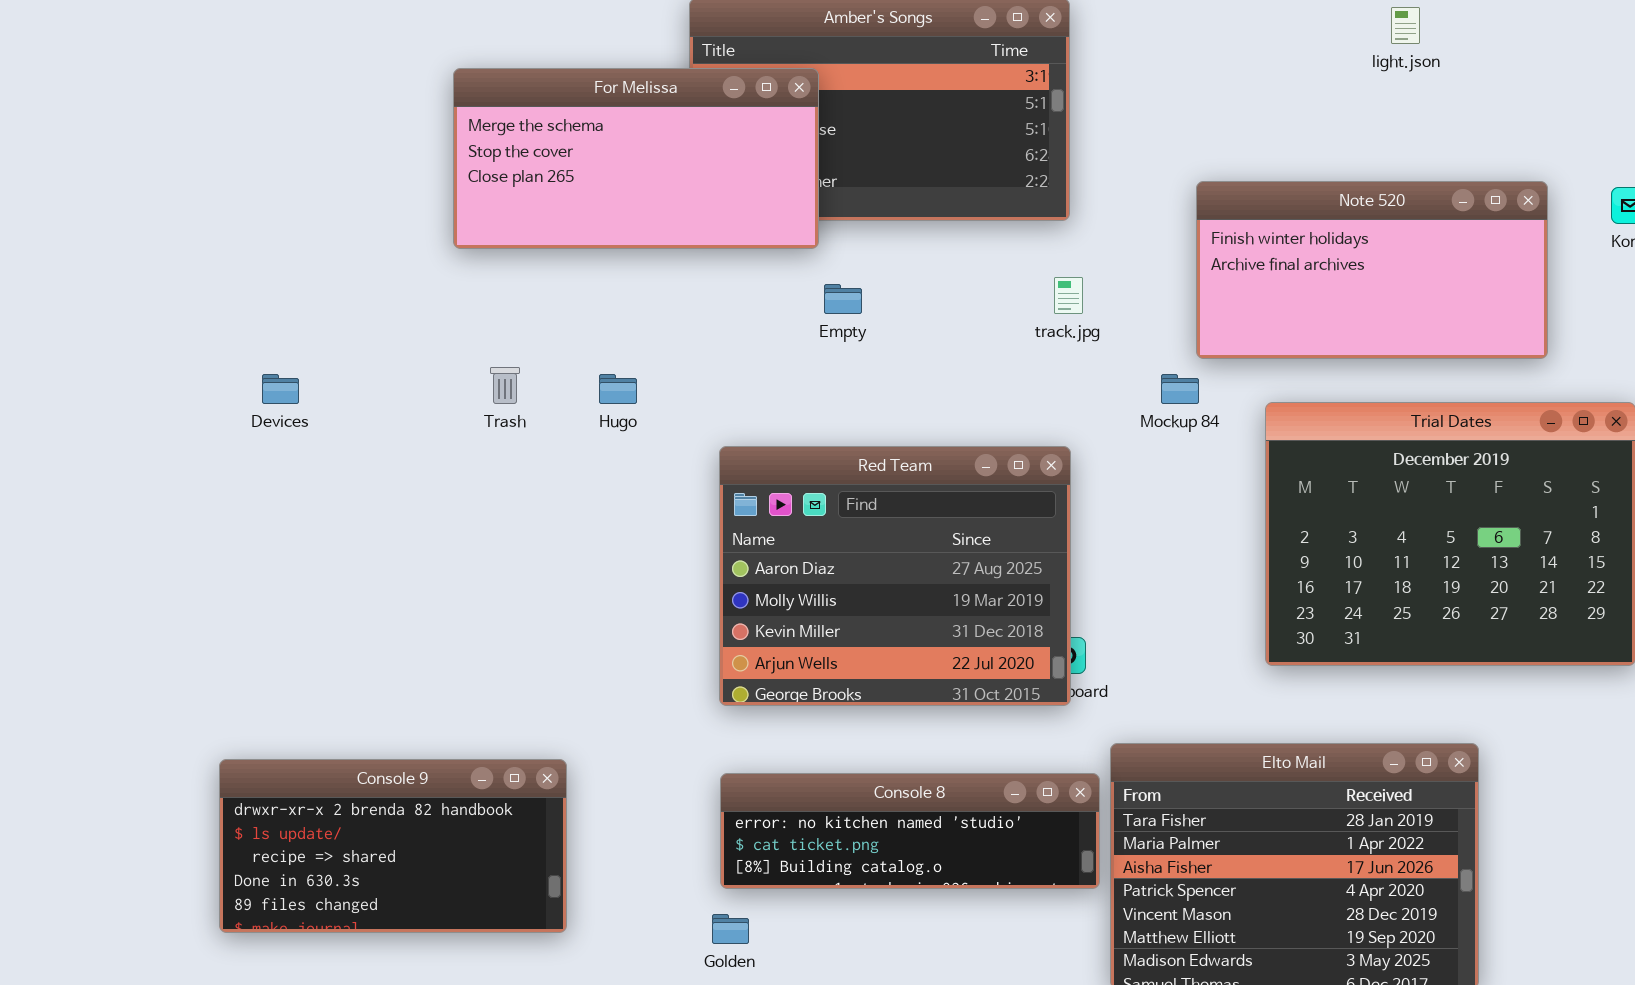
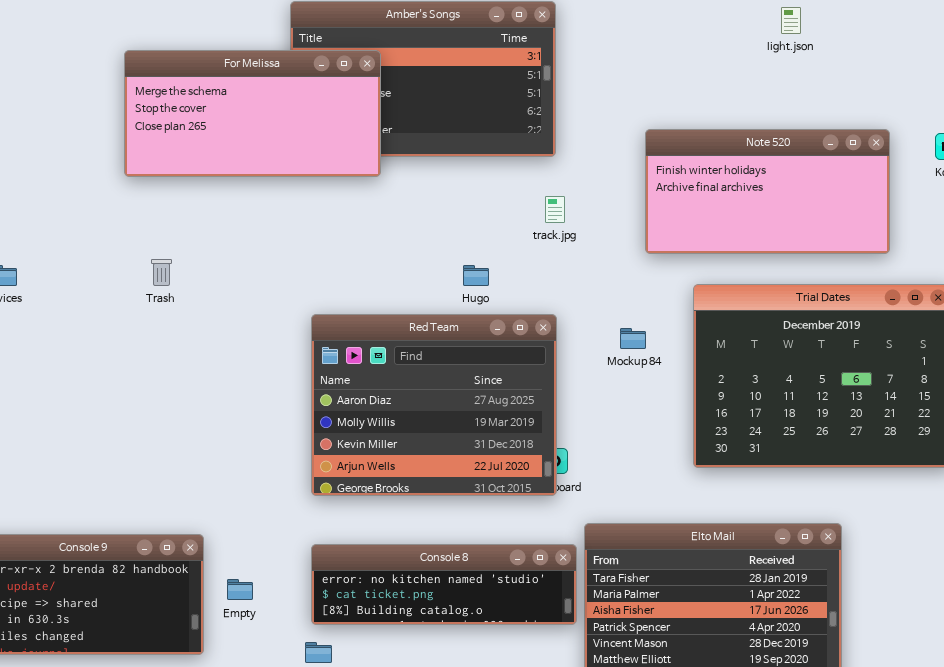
Empty: [824,284,862,314] -> [227,579,253,600], moved
Hugo: [599,374,637,404] -> [463,265,489,286], moved
Mockup 84: [1161,374,1199,404] -> [620,328,646,349], moved

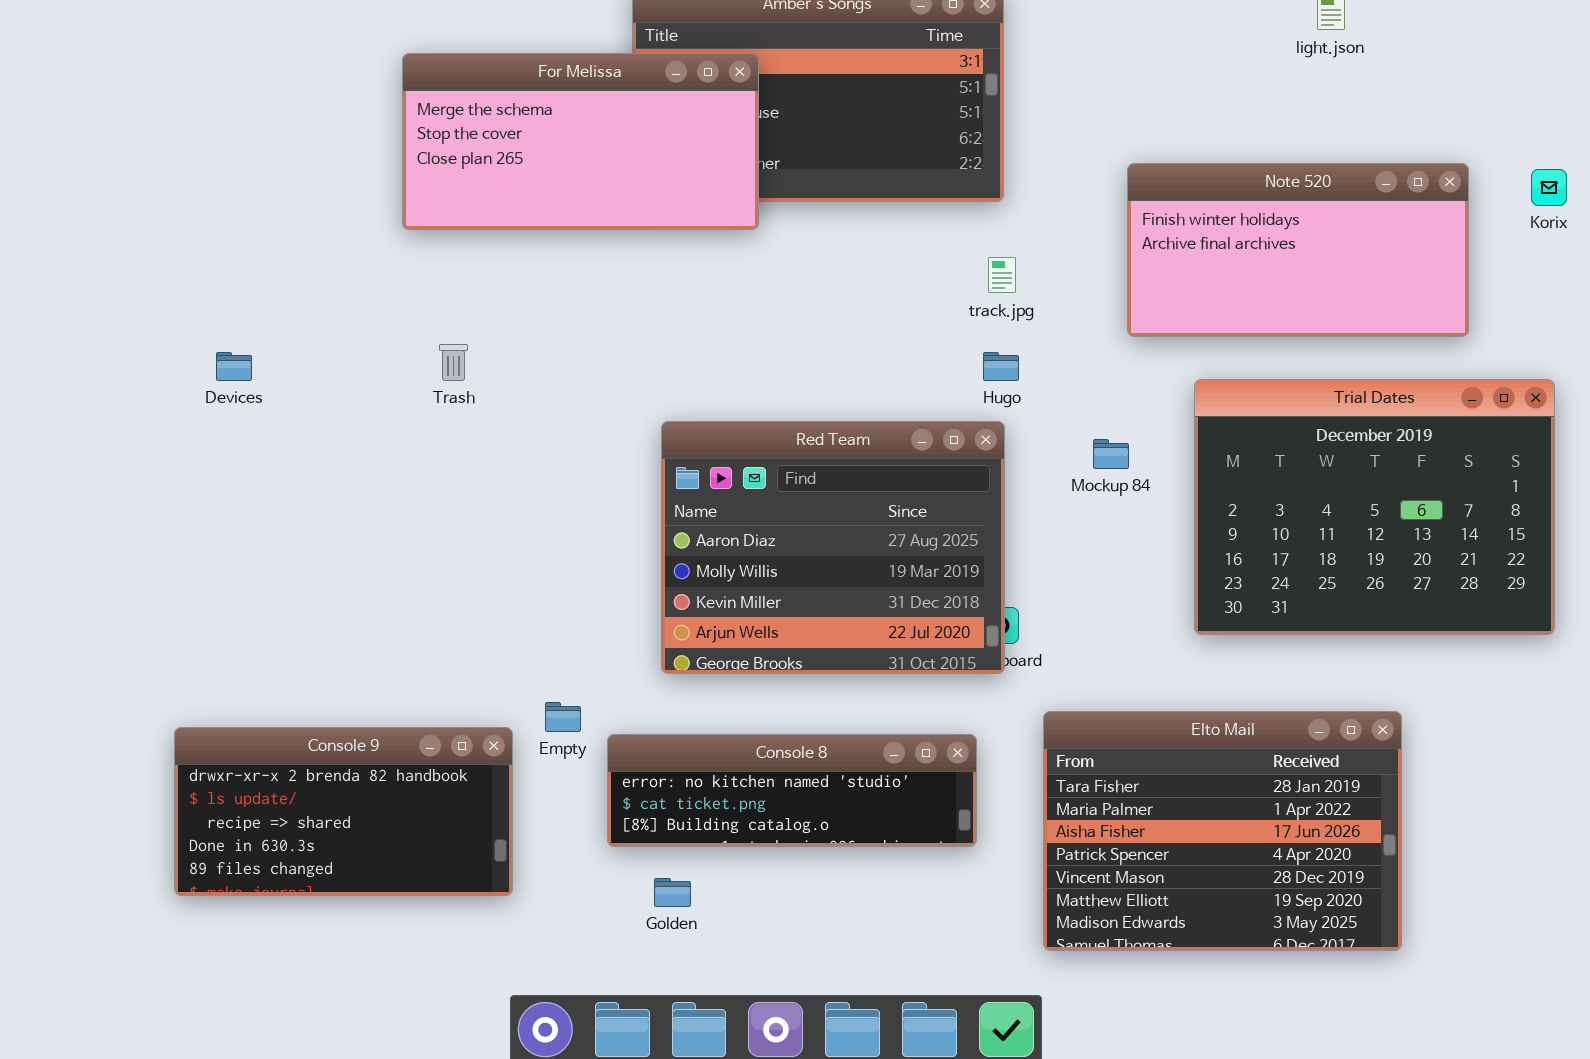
Hugo: [463,265,489,286] -> [983,352,1019,381], moved
Console 8: [311,544,577,625] -> [607,734,977,847], moved
Empty: [227,579,253,600] -> [545,702,581,732], moved

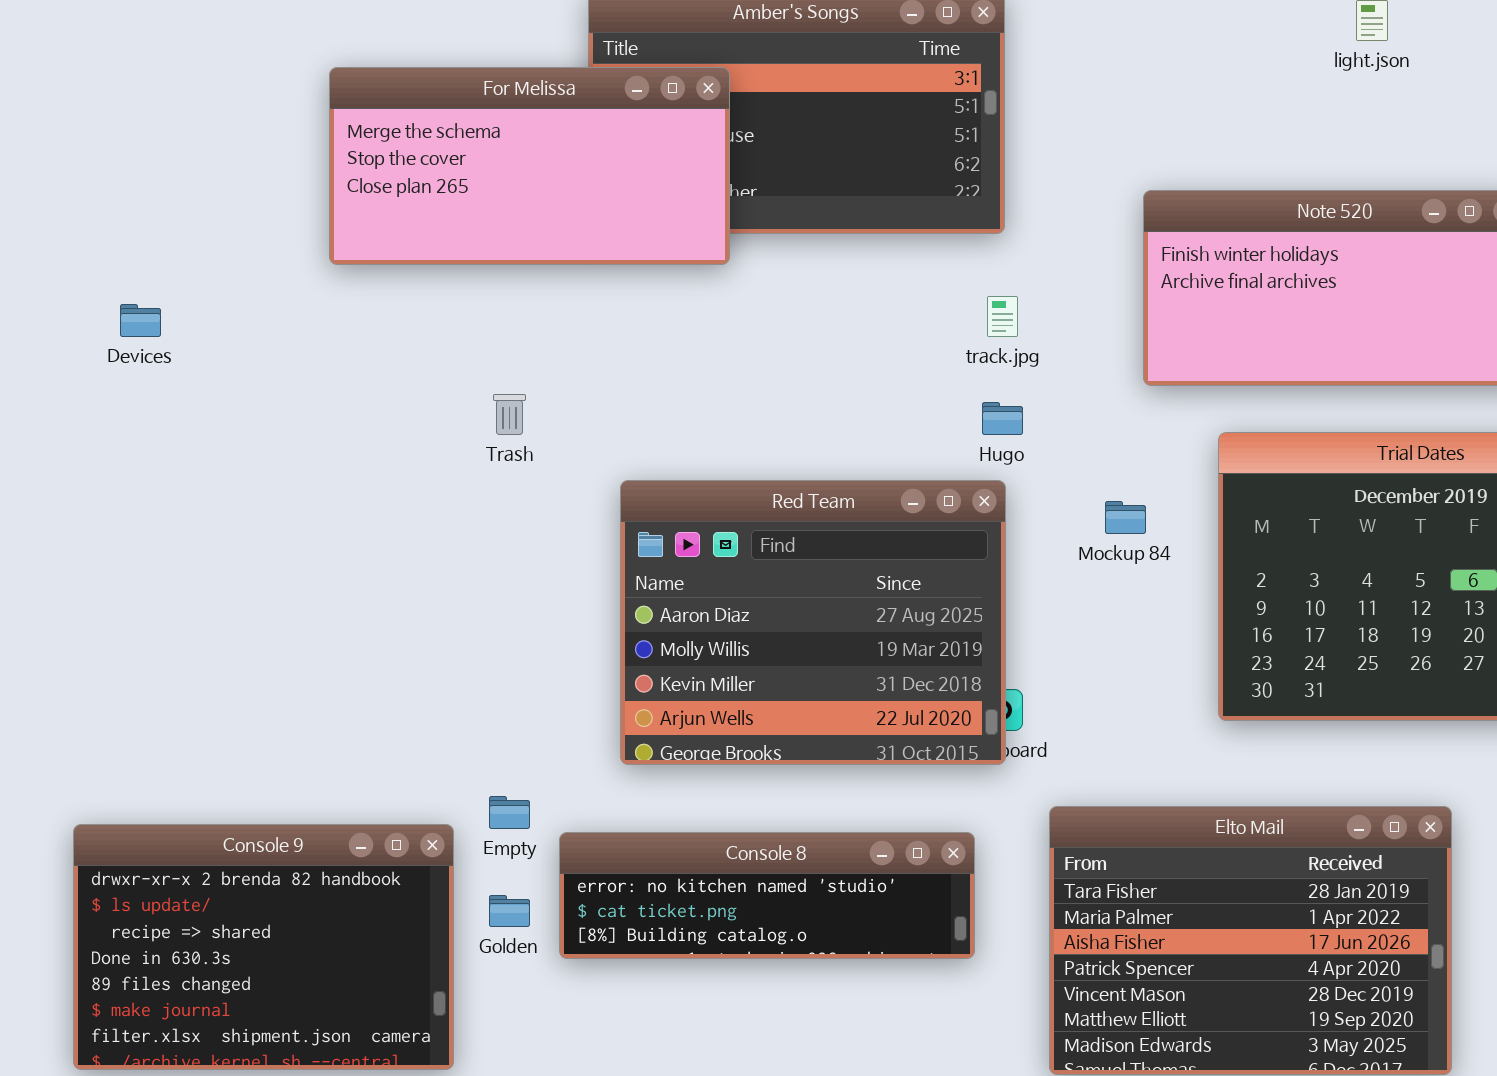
Trash: [439,344,468,381] -> [493,394,526,435], moved
Devices: [216,352,252,381] -> [120,304,161,337], moved
Console 9: [174,727,513,896] -> [73,824,454,1070], resized
Golden: [654,878,691,907] -> [489,895,530,927], moved

